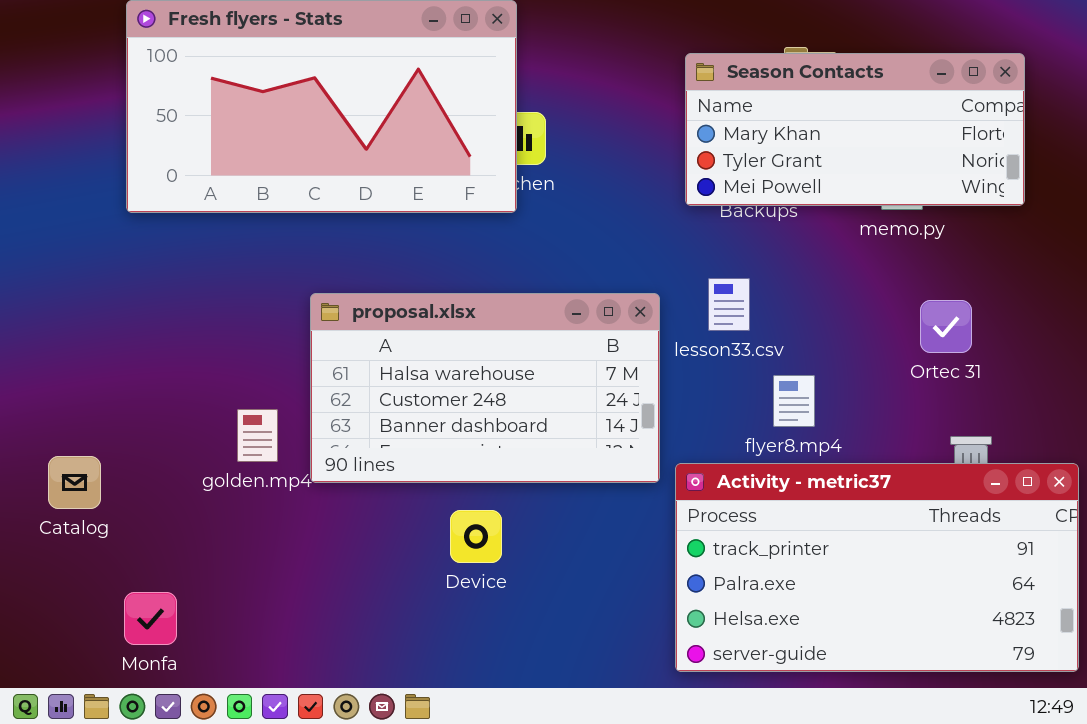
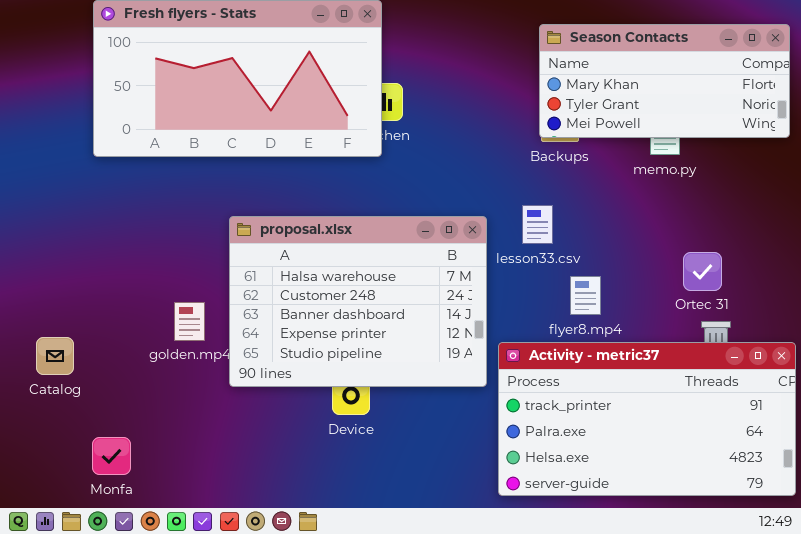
Season Contacts: [685,53,1025,206] -> [539,24,790,138], moved
proposal.xlsx: [310,293,660,483] -> [229,216,487,387], resized
Ortec 31: [920,300,972,353] -> [683,252,722,291], moved

